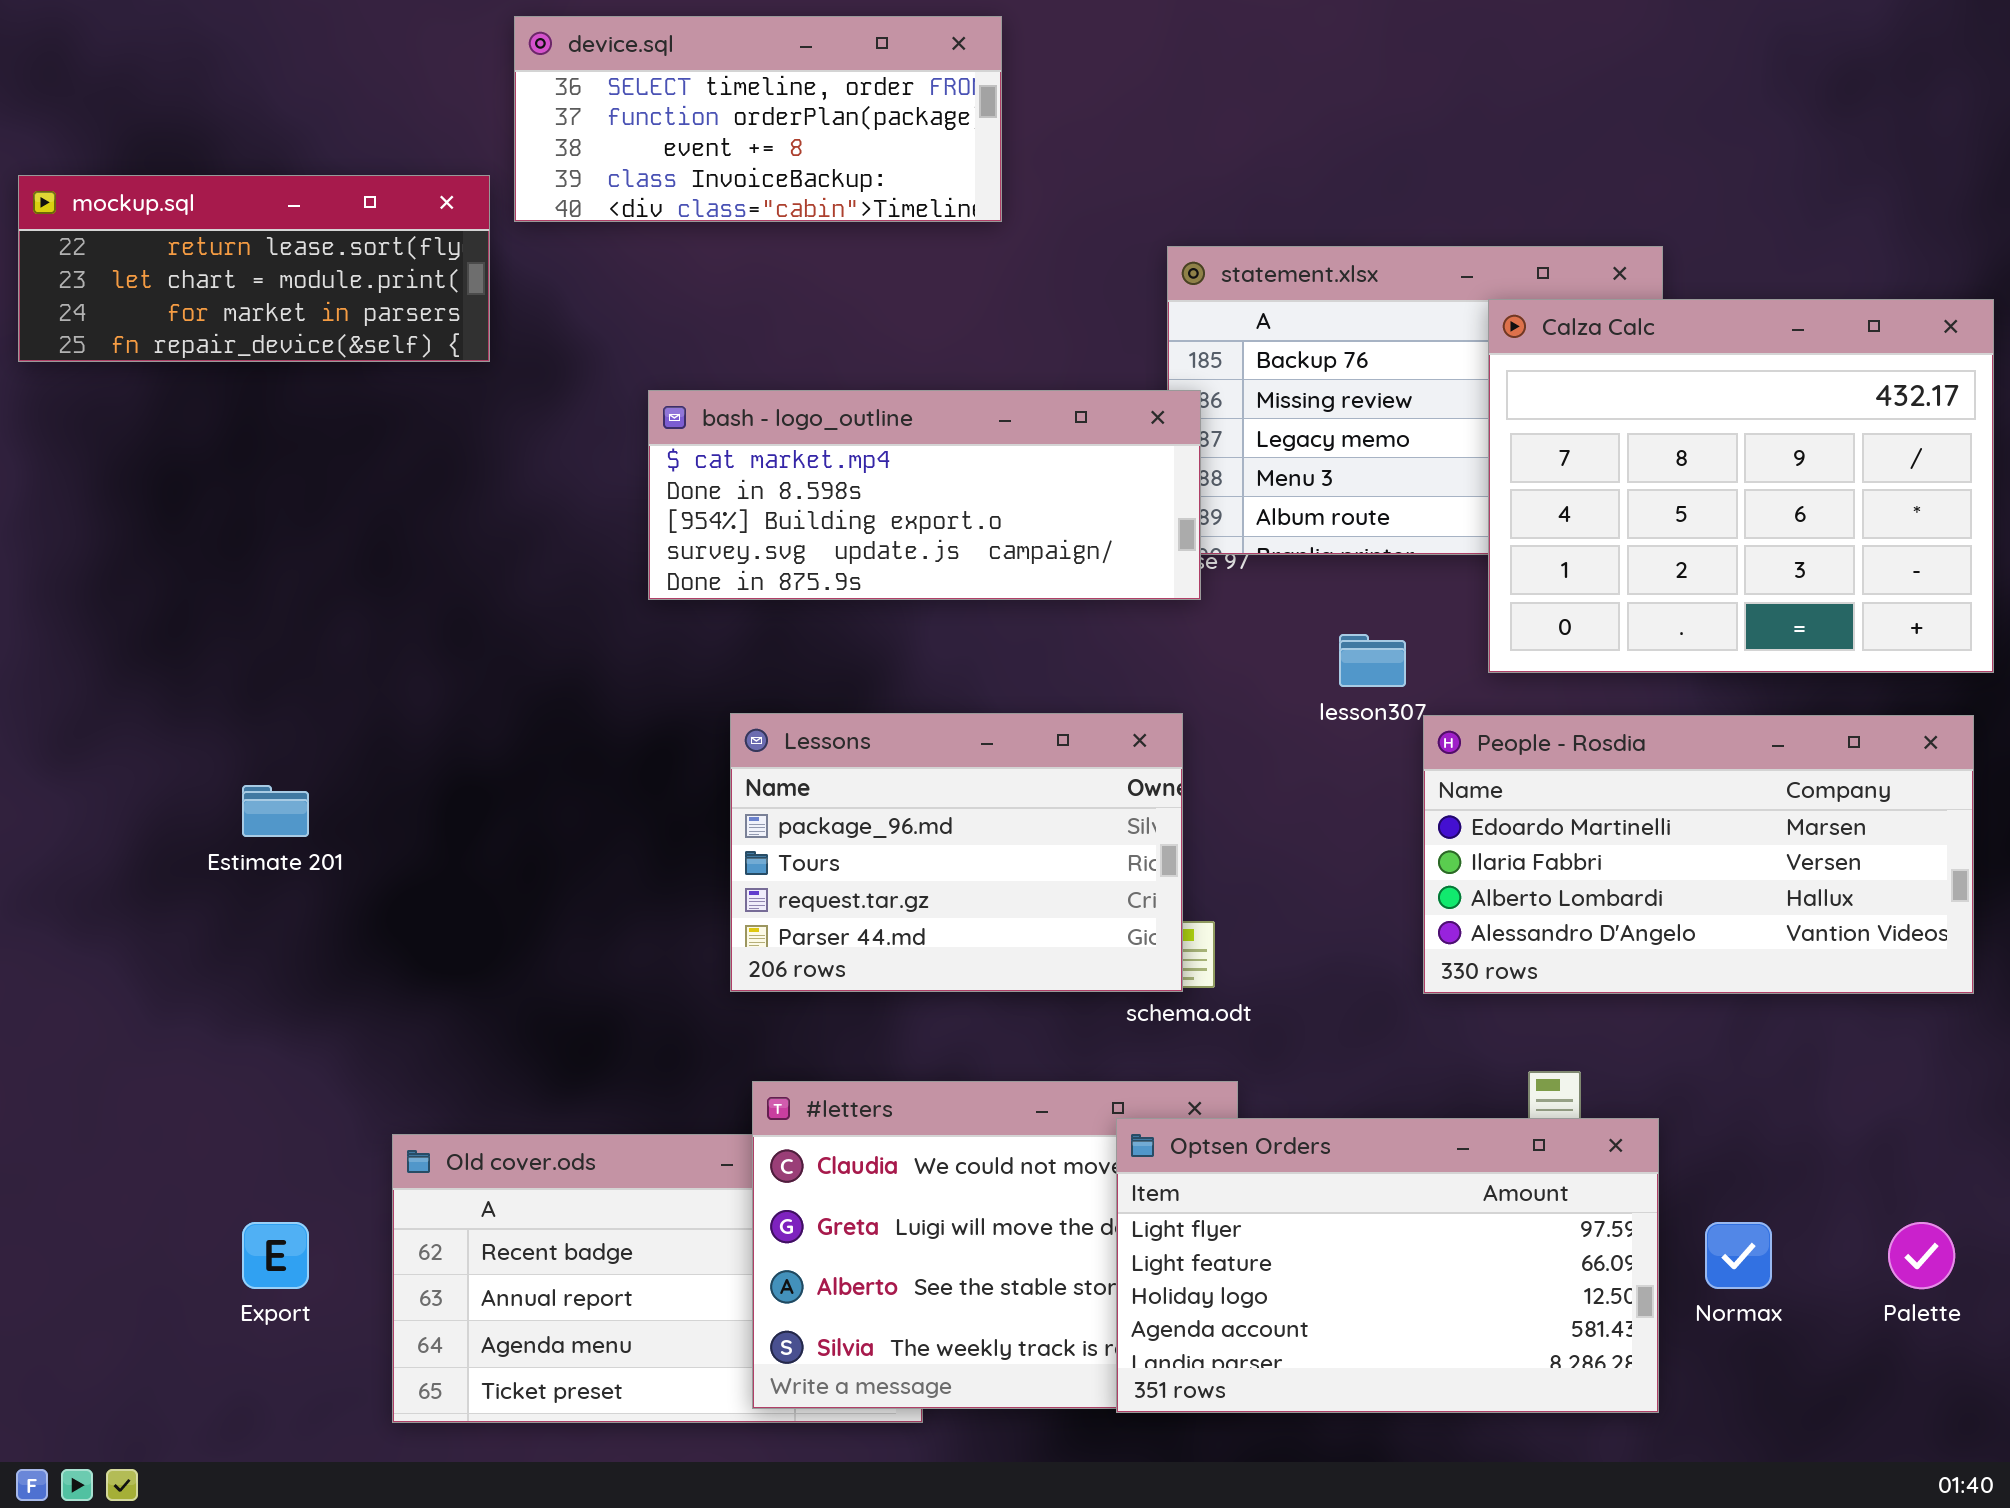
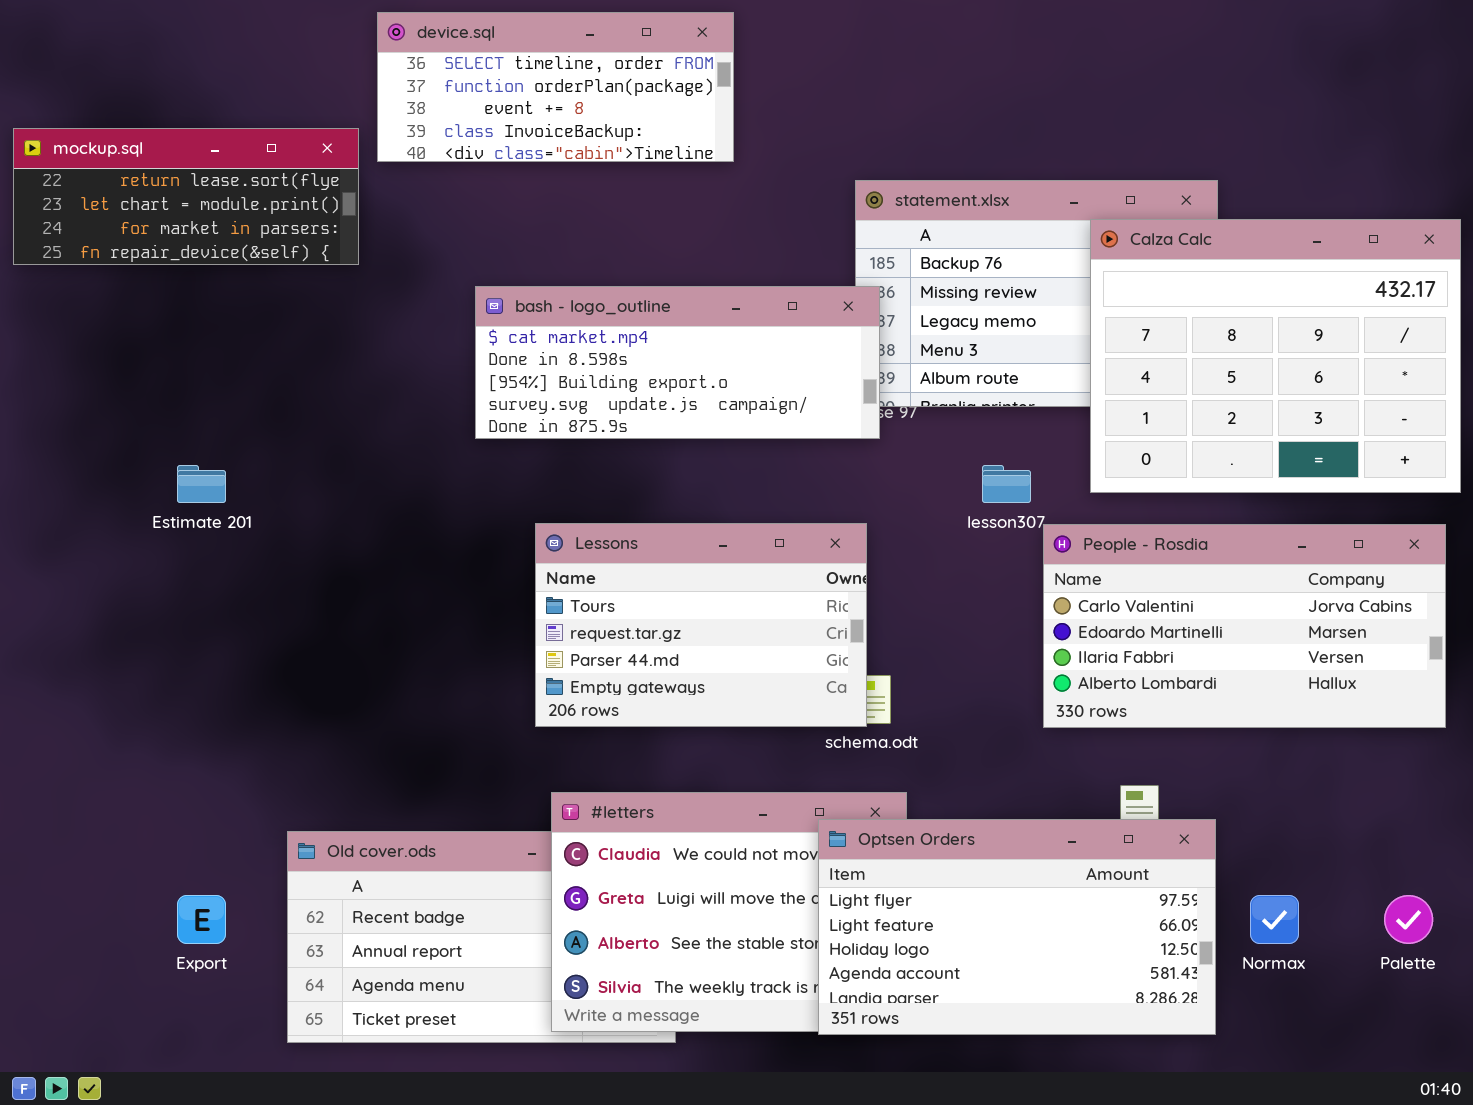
Lessons: [730,713,1183,992] -> [535,523,867,727], scrolled down 1 row
People - Rosdia: [1423,715,1974,994] -> [1043,524,1446,728], scrolled up 1 row
Estimate 201: [242,785,309,837] -> [177,465,226,503], moved

